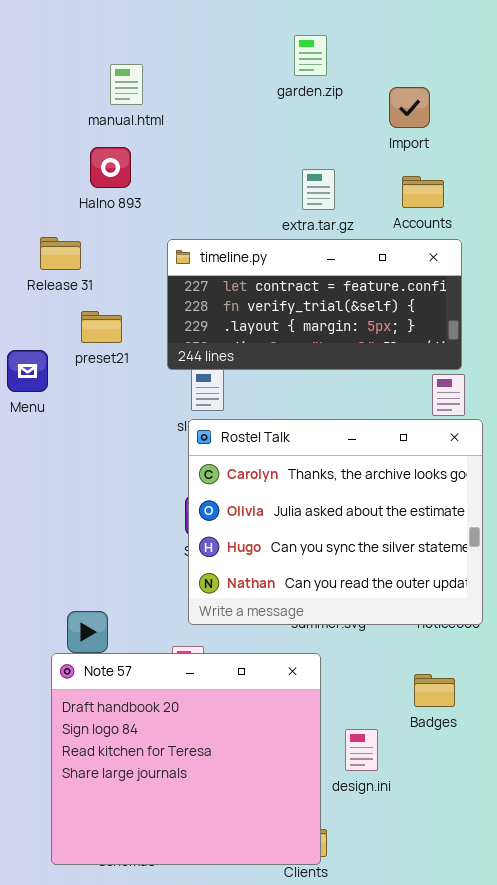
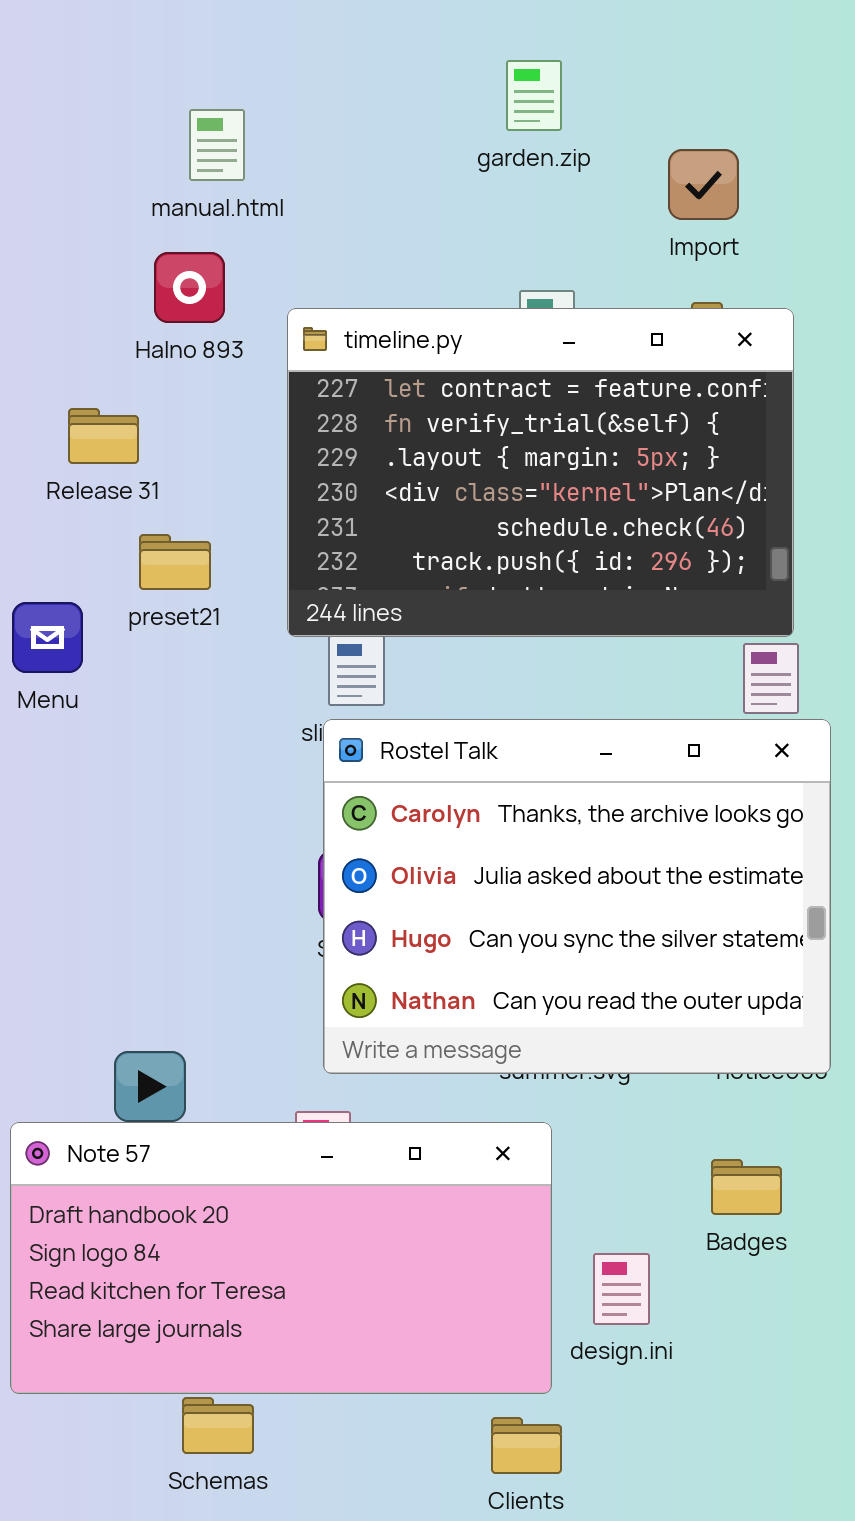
timeline.py: [167,239,462,370] -> [287,308,794,637], resized
Note 57: [51,653,321,865] -> [10,1122,552,1394], resized

